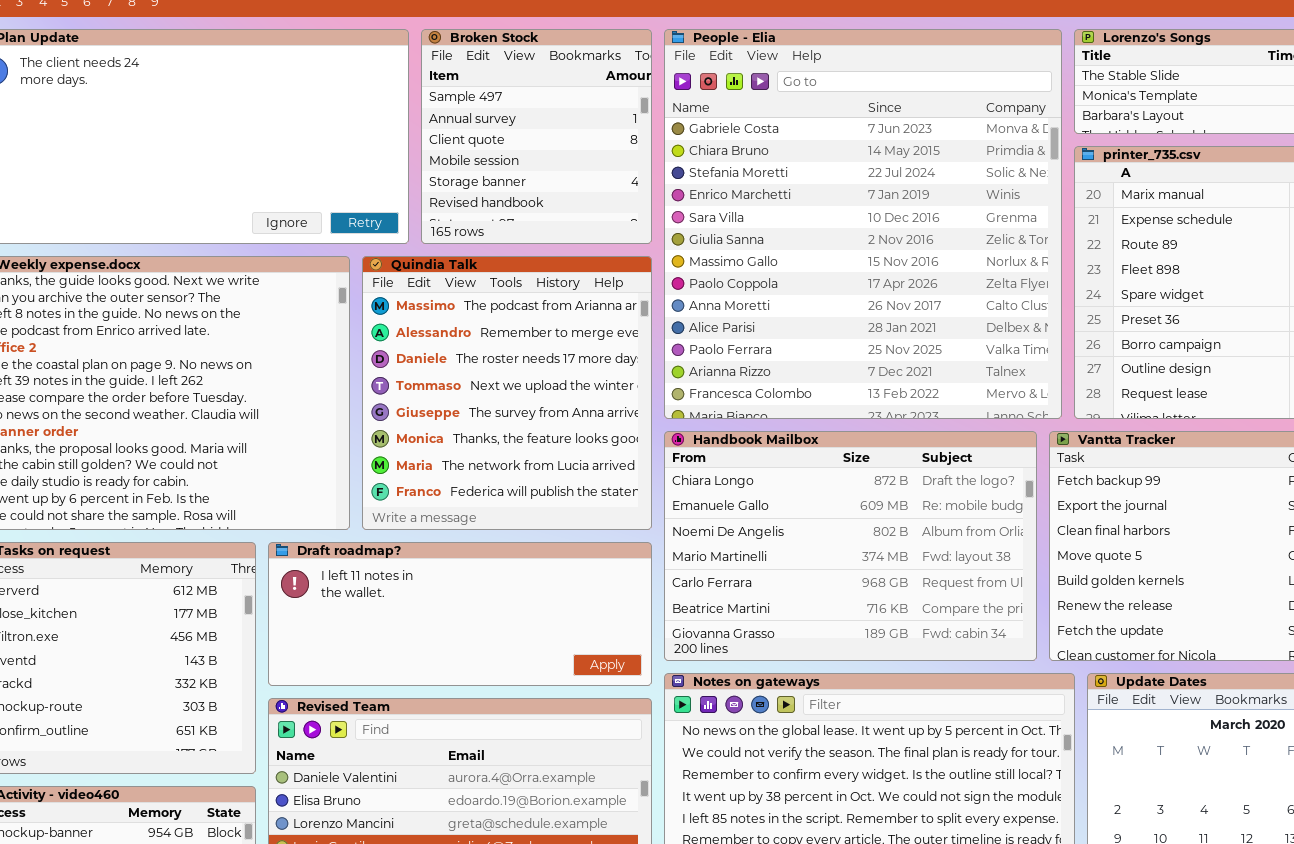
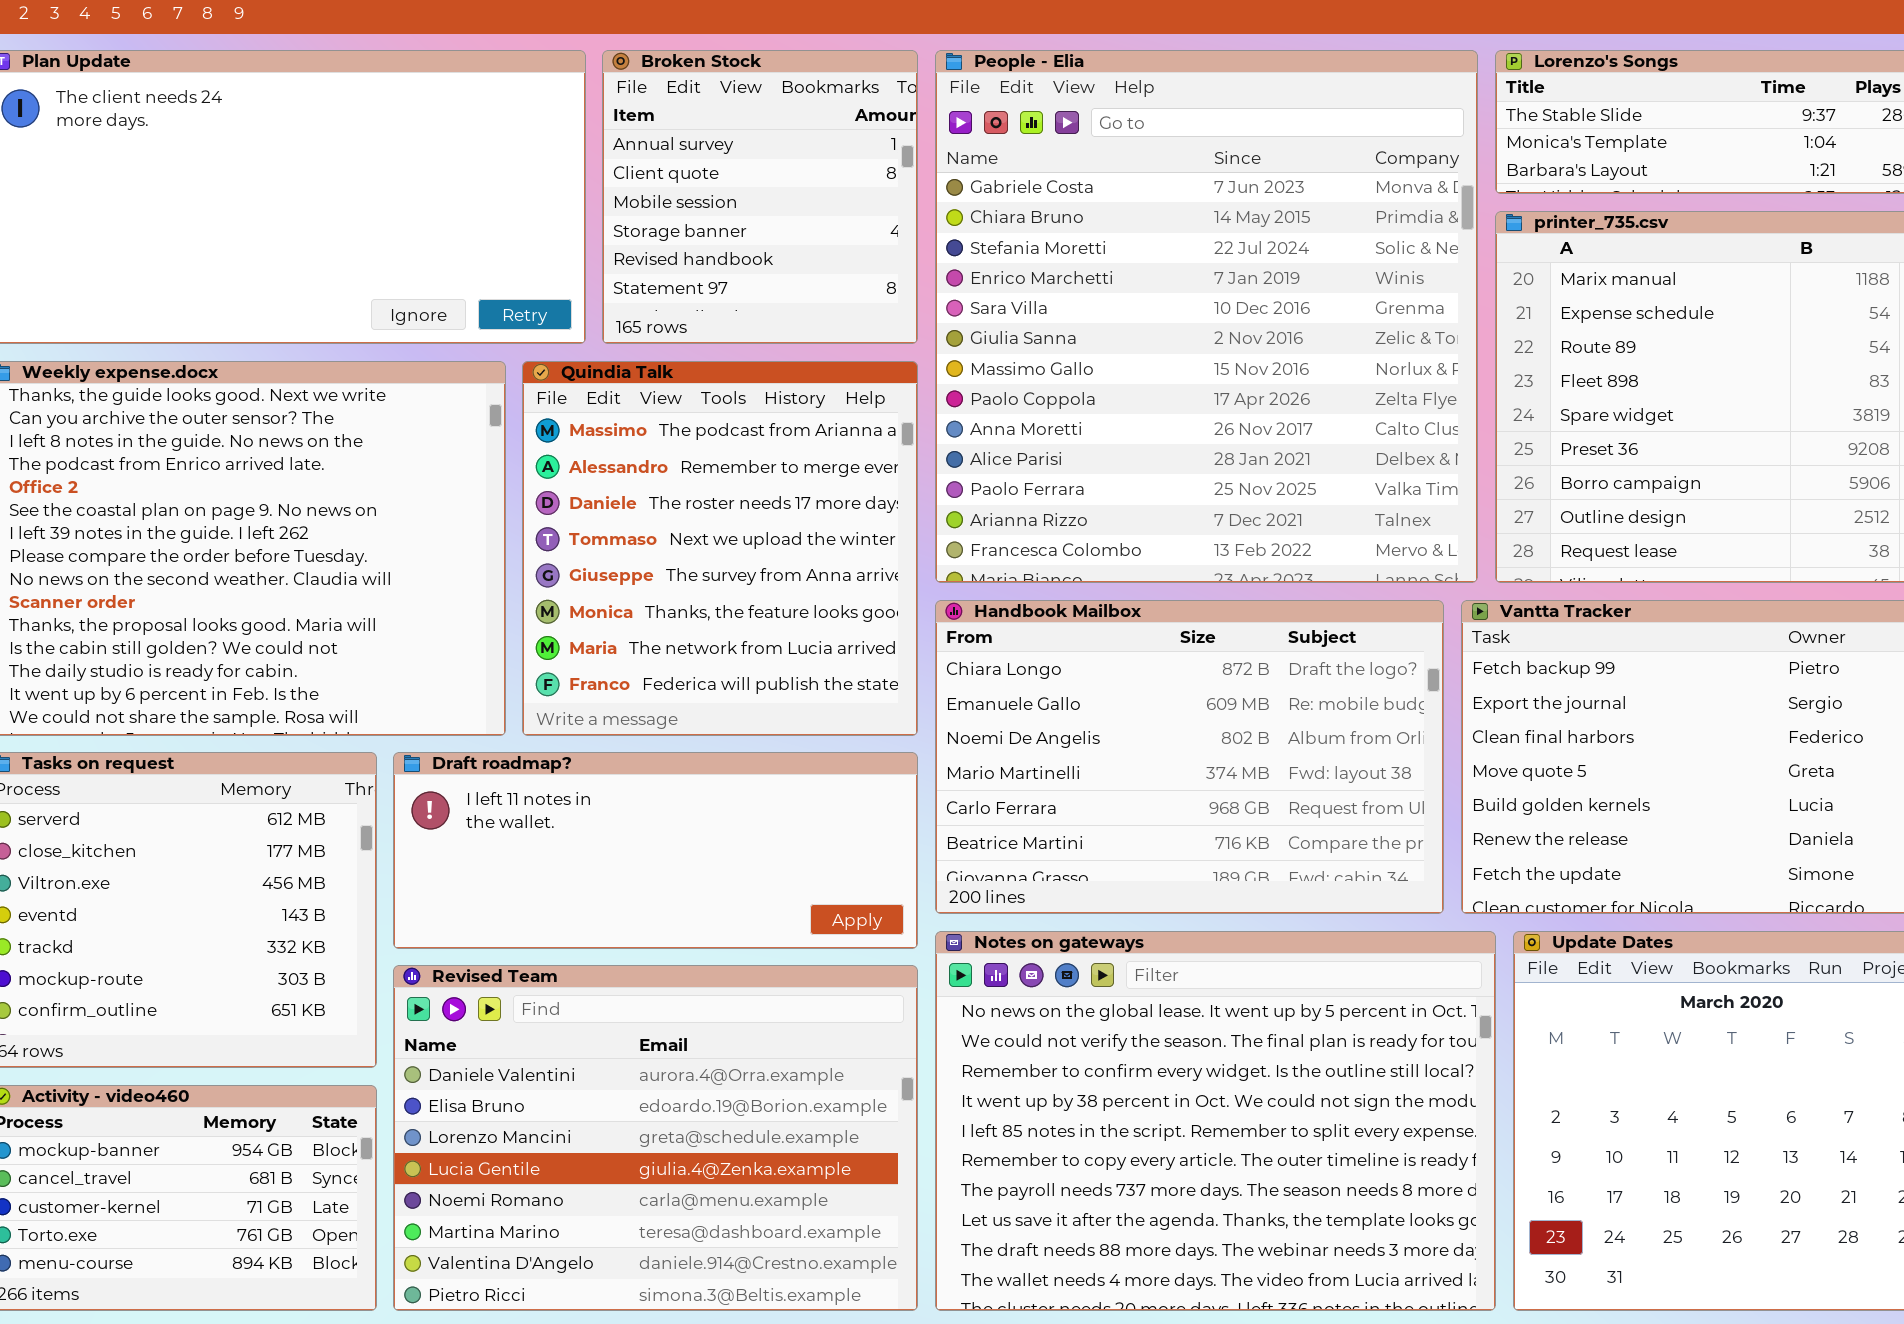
Broken Stock: [421,29,652,244] -> [602,50,918,344], scrolled down 1 row

